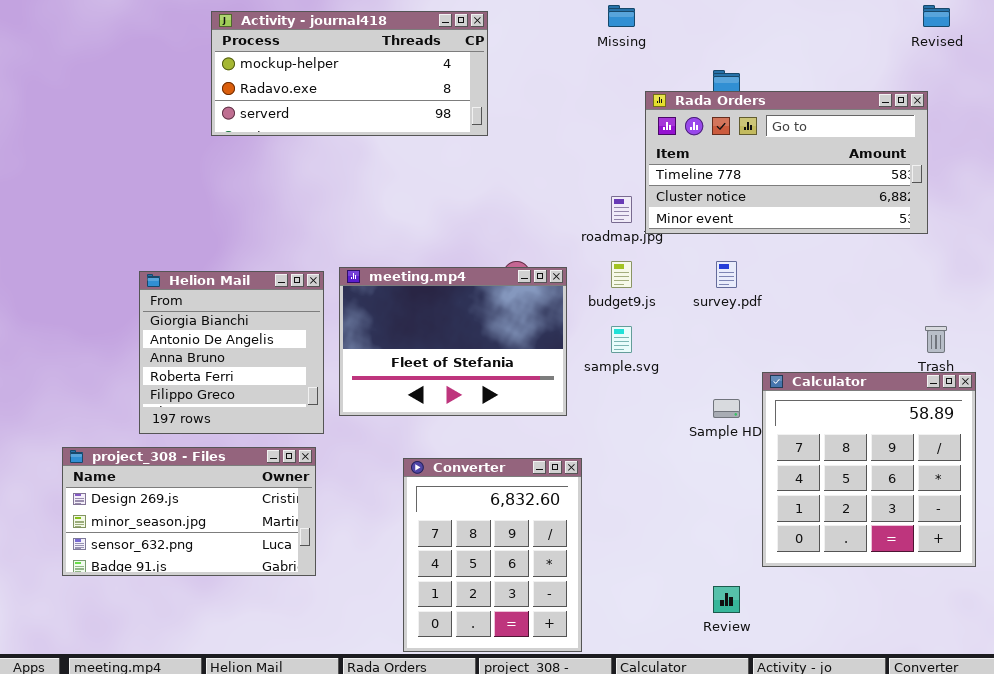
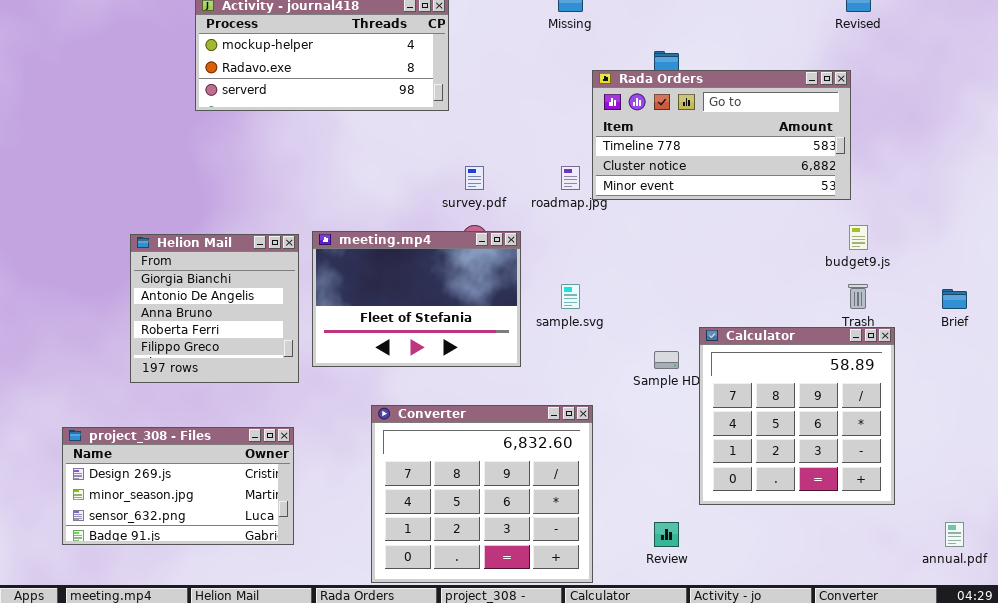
budget9.js: [611,261,632,288] -> [849,225,868,250], moved
survey.pdf: [716,261,737,288] -> [465,166,484,190], moved
project_308 - Files: [62,447,316,576] -> [62,427,294,545], moved
Converter: [403,458,582,652] -> [371,405,593,583], resized

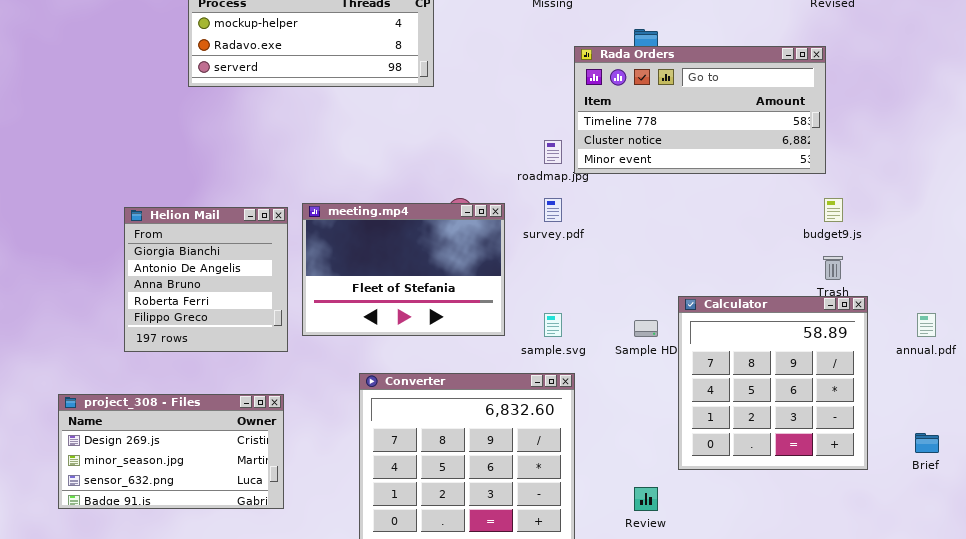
survey.pdf: [465,166,484,190] -> [544,198,562,222], moved
sample.svg: [561,284,580,309] -> [544,313,562,337], moved
Brief: [942,289,967,309] -> [915,433,939,453], moved
annual.pdf: [945,522,964,547] -> [917,313,936,337], moved

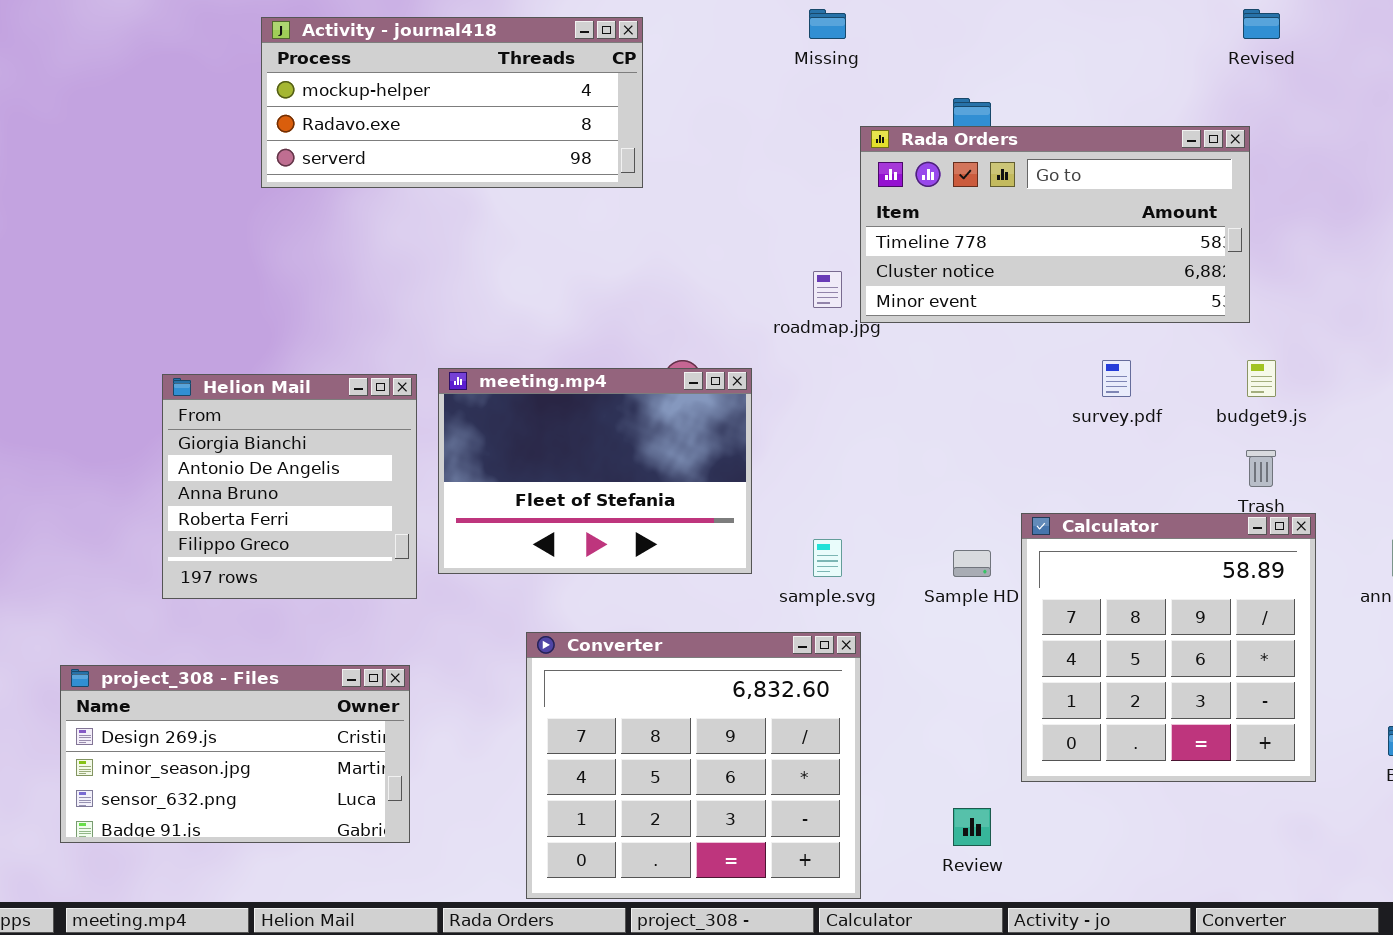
survey.pdf: [544,198,562,222] -> [1102,360,1131,397], moved

